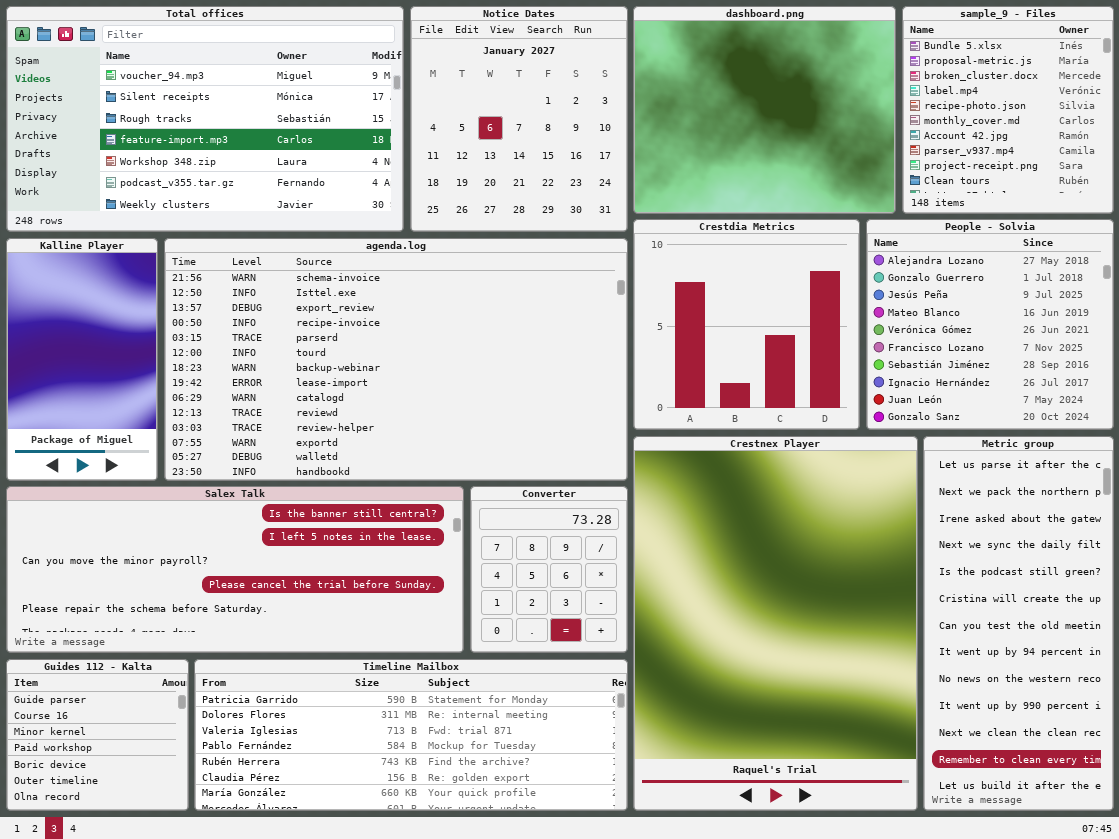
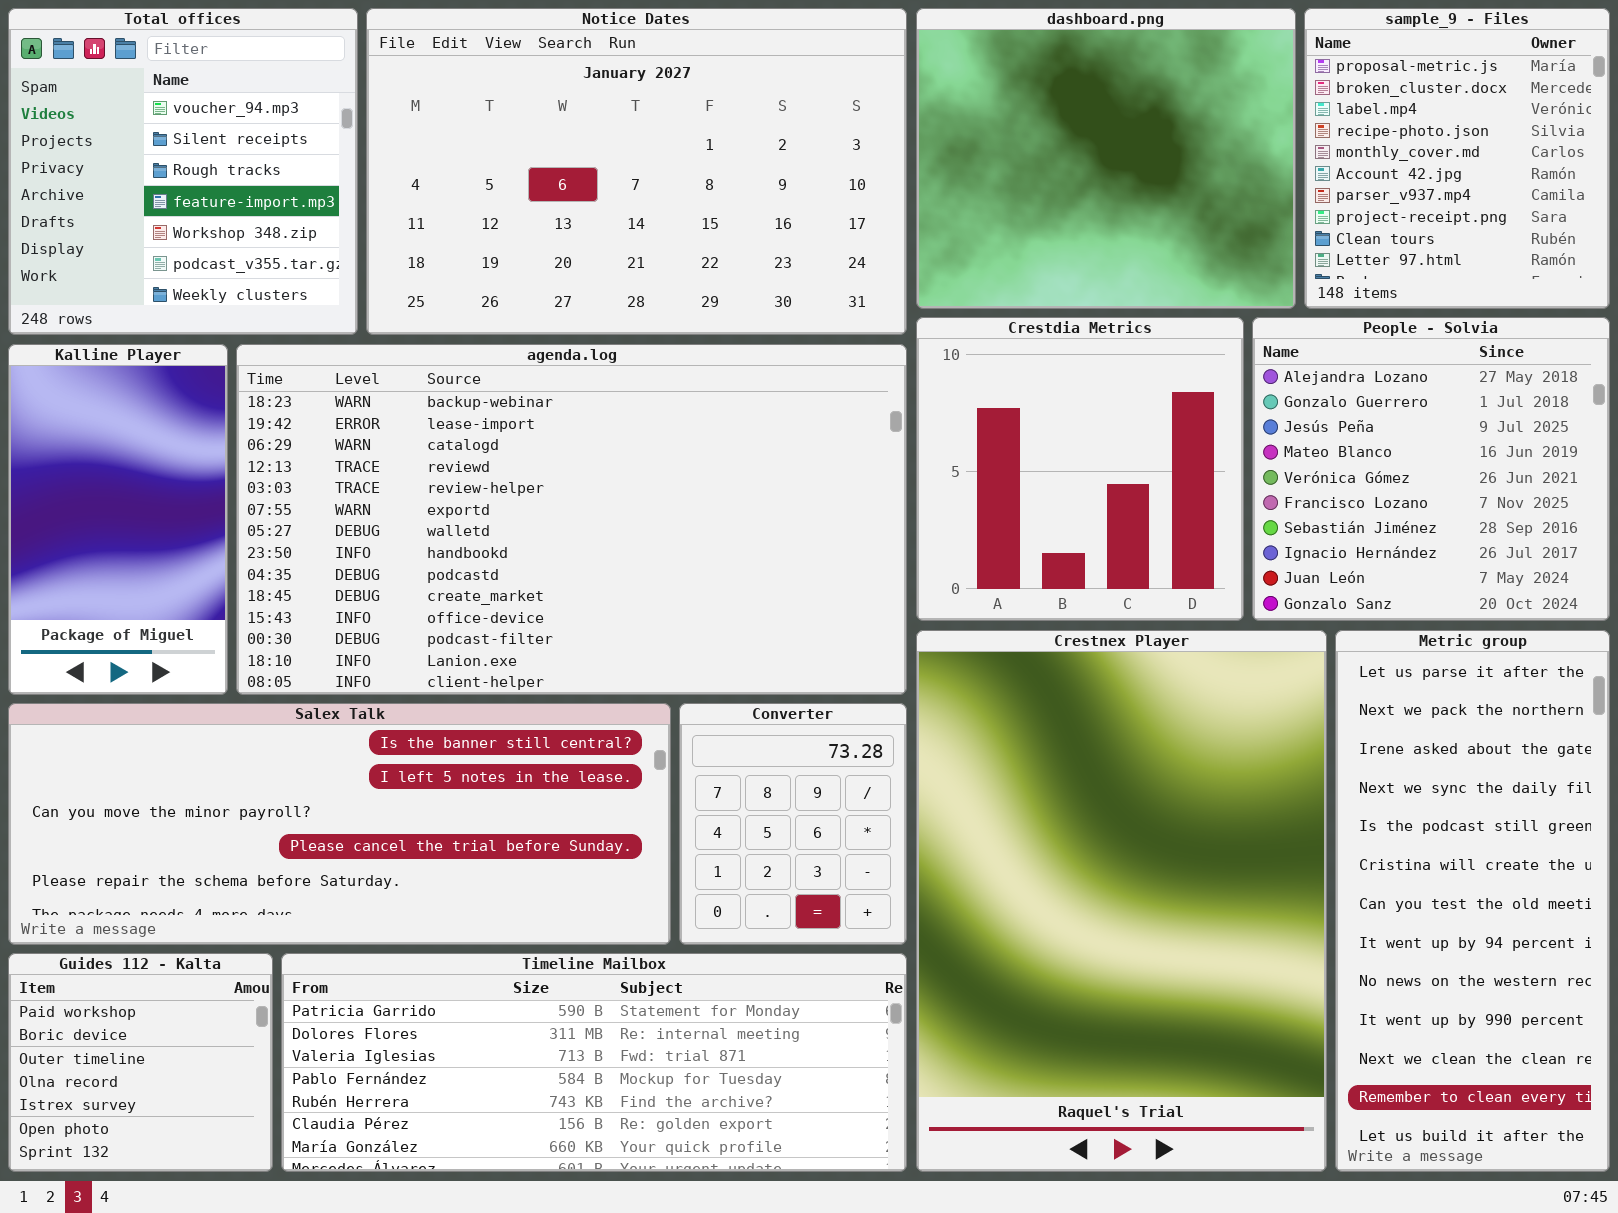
Total offices: [6,6,404,232] -> [8,8,358,335], resized
Notice Dates: [410,6,628,232] -> [366,8,907,335], resized
sample_9 - Files: [902,6,1114,214] -> [1304,8,1610,309], scrolled down 1 row
agenda.log: [164,238,628,481] -> [236,344,907,695], scrolled down 6 rows
Guides 112 - Kalta: [6,659,189,811] -> [8,953,273,1172], scrolled down 3 rows

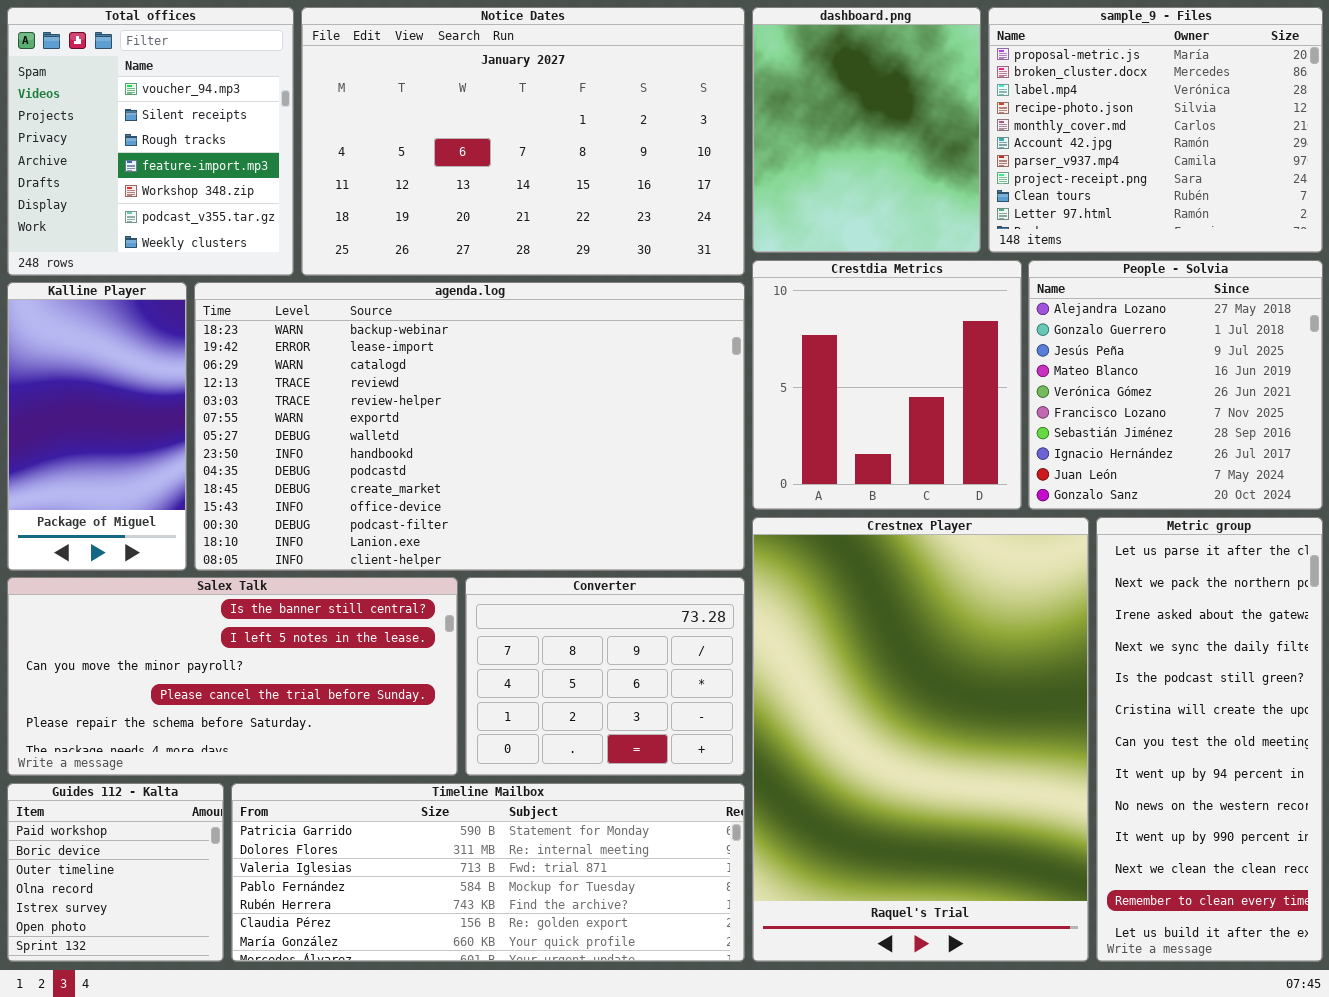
dashboard.png: [916,8,1296,309] -> [752,7,981,253], resized
sample_9 - Files: [1304,8,1610,309] -> [988,7,1323,253], resized
Salex Talk: [8,703,671,945] -> [7,577,458,776], resized
Converter: [679,703,907,945] -> [465,577,745,776], resized

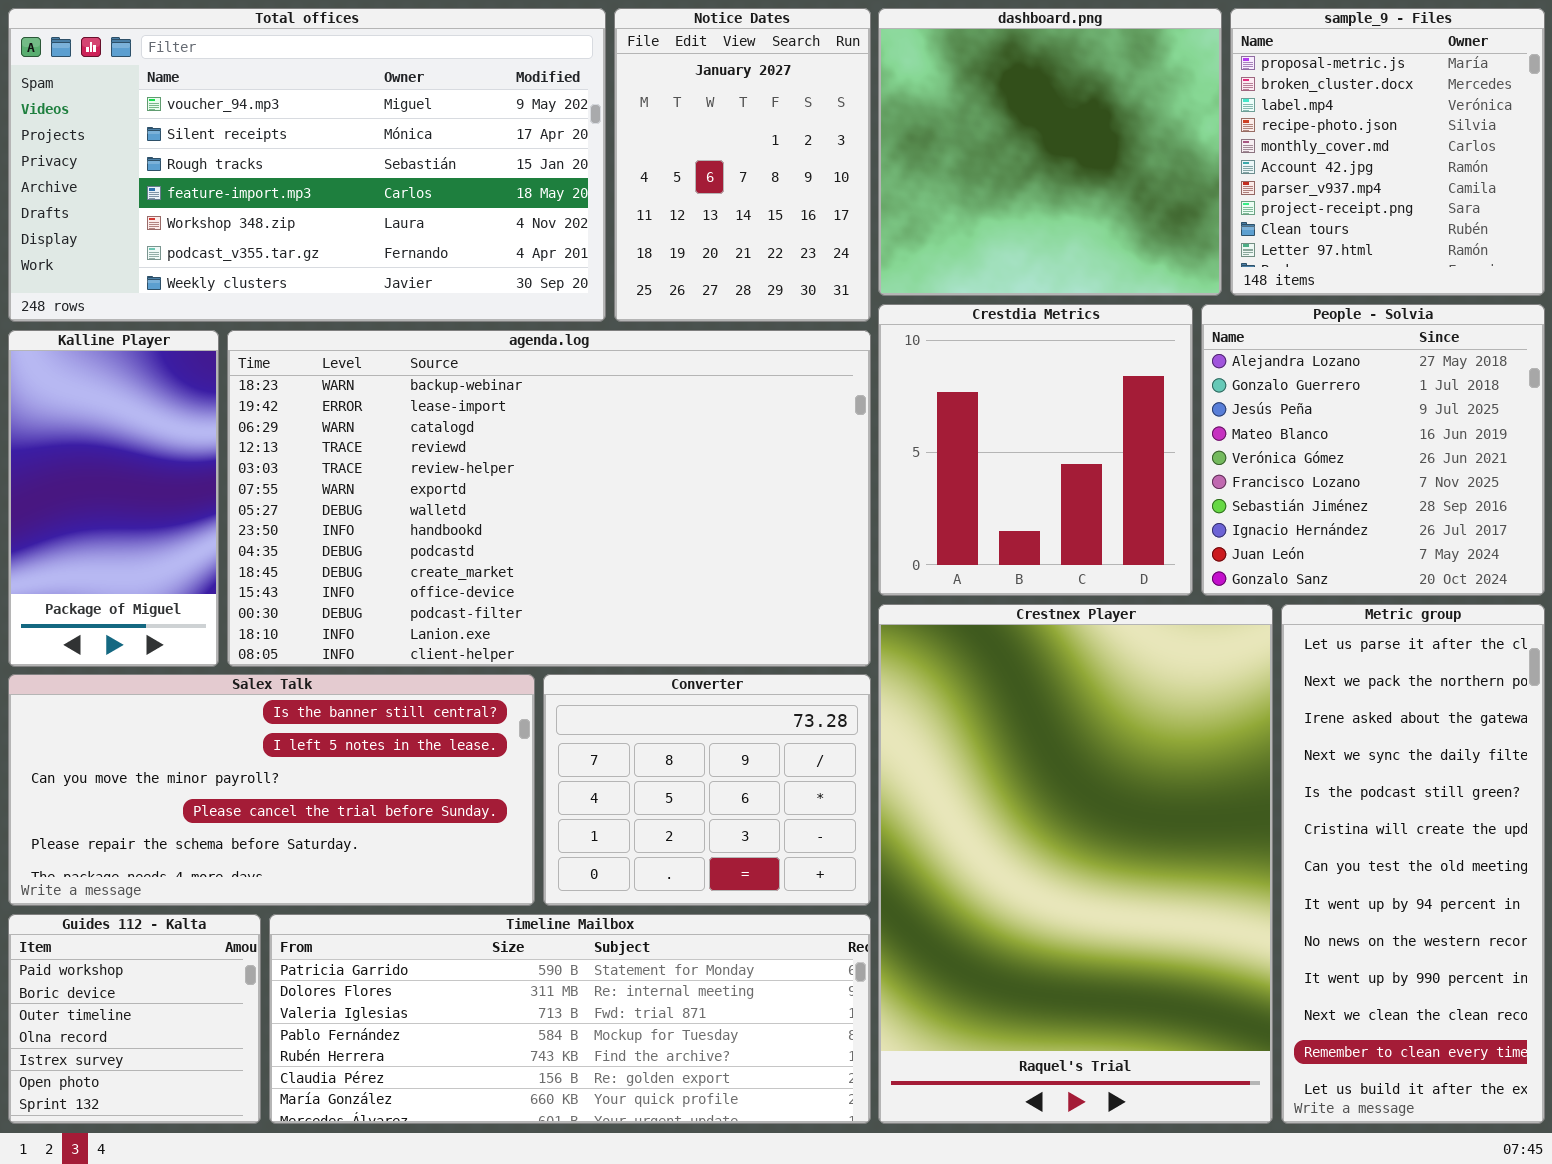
Total offices: [7,7,294,276] -> [8,8,606,322], resized
Notice Dates: [301,7,745,276] -> [614,8,871,322], resized
dashboard.png: [752,7,981,253] -> [878,8,1222,296], resized
sample_9 - Files: [988,7,1323,253] -> [1230,8,1545,296], resized

